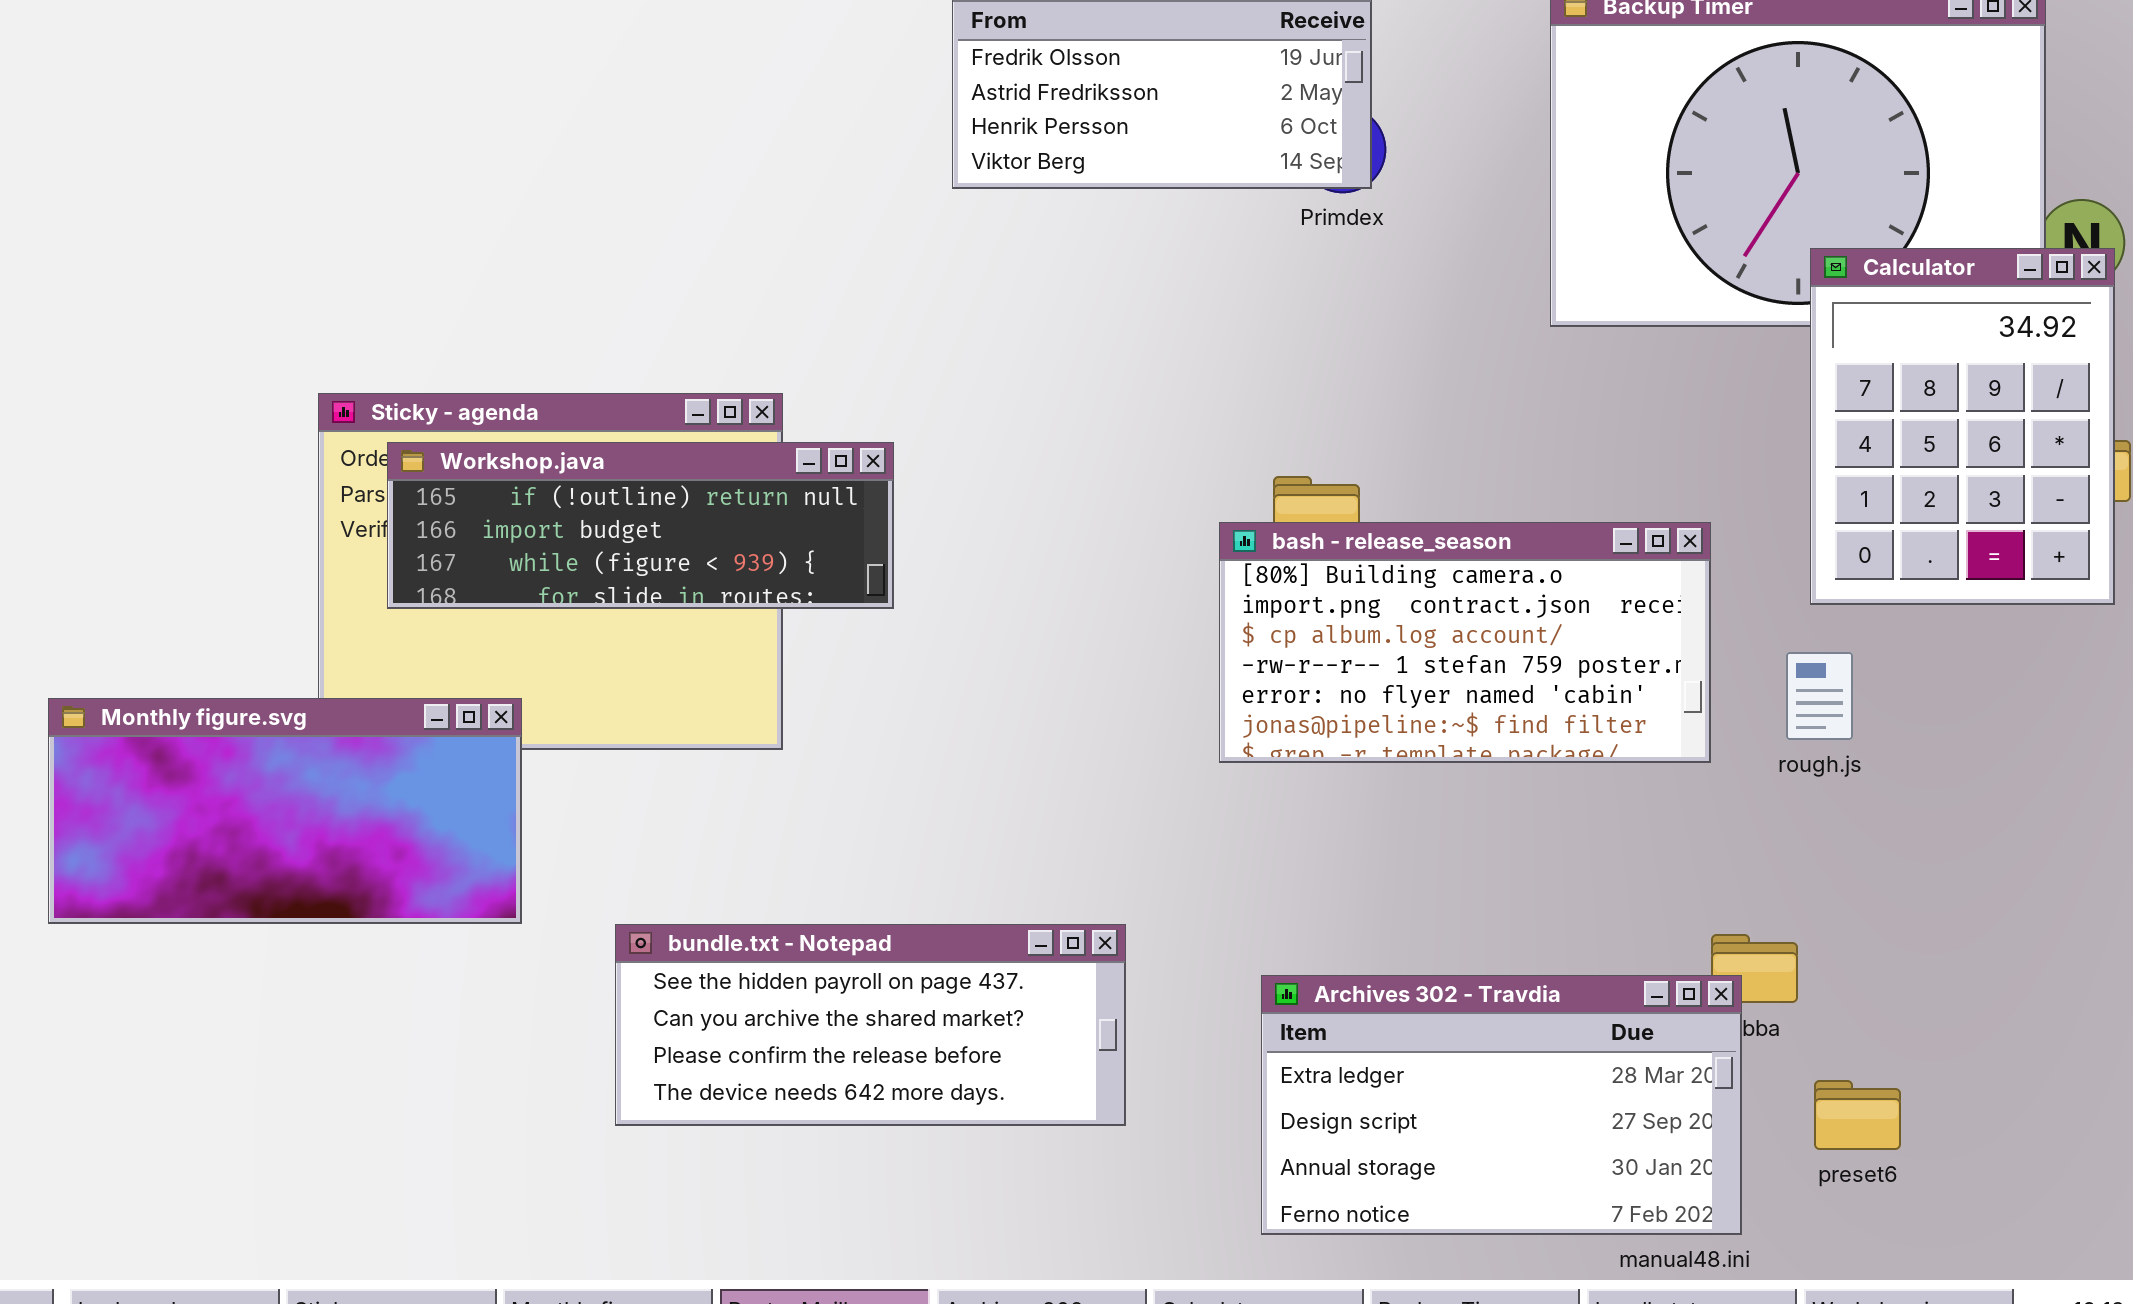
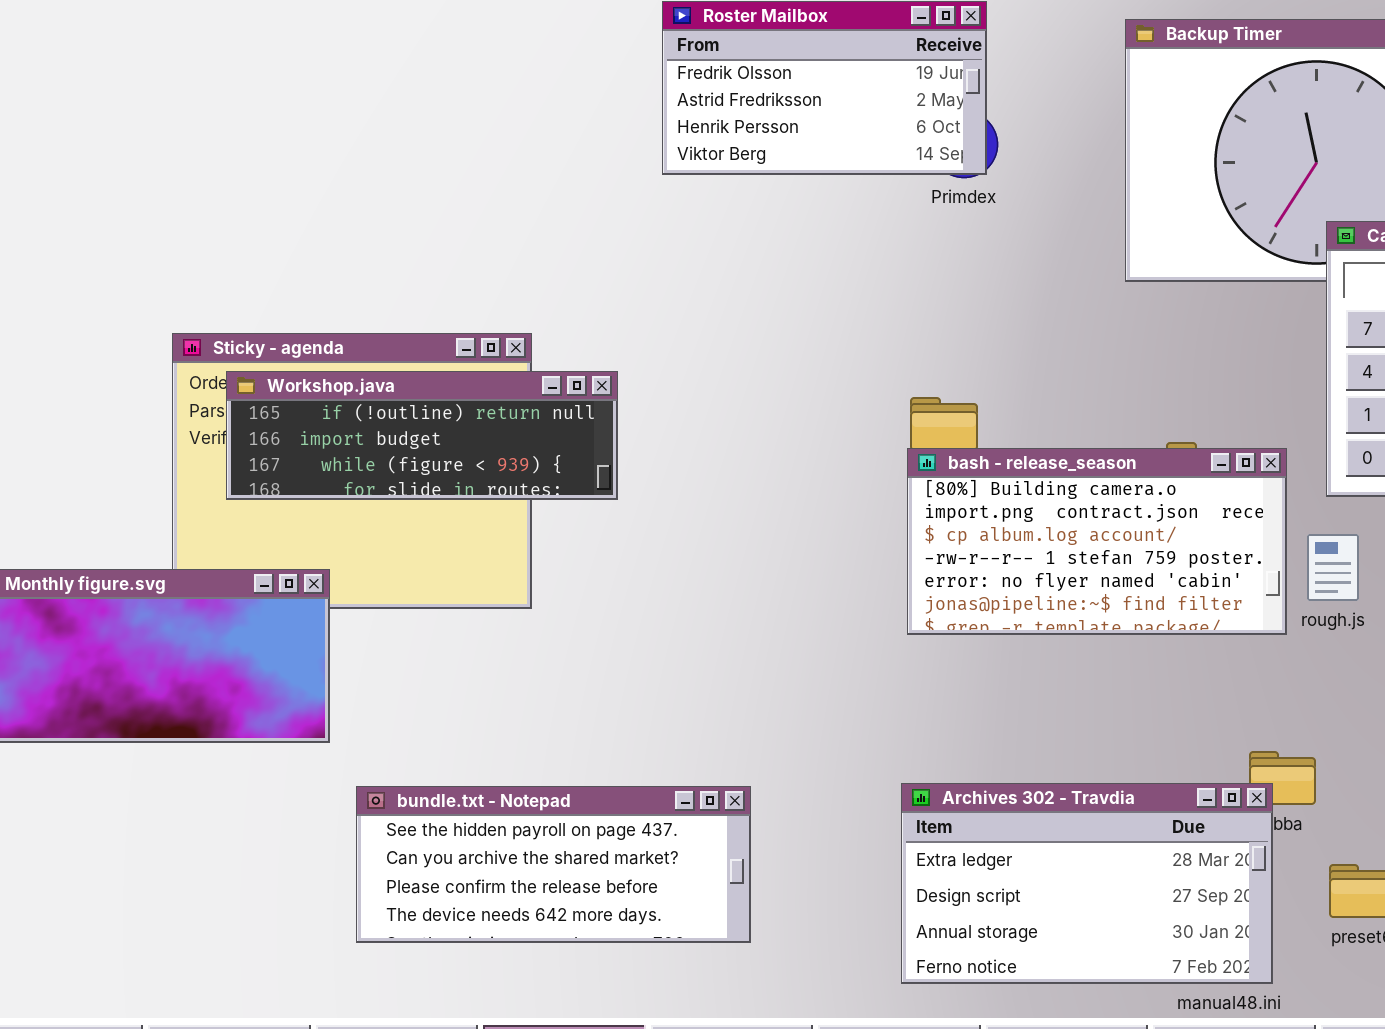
bash - release_season: [1219,522,1711,763] -> [907,448,1287,635], moved
bundle.txt - Notepad: [615,924,1126,1126] -> [356,786,751,943], moved

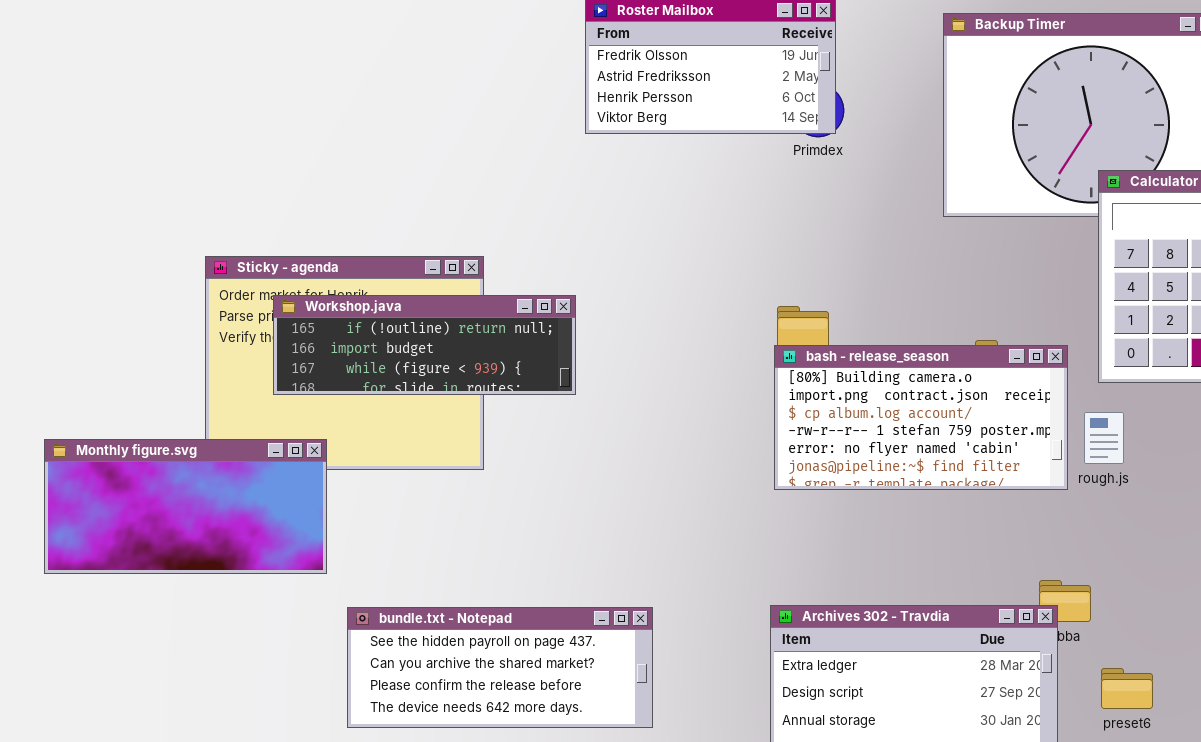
Workshop.java: [226,371,618,500] -> [273,295,576,395], moved

